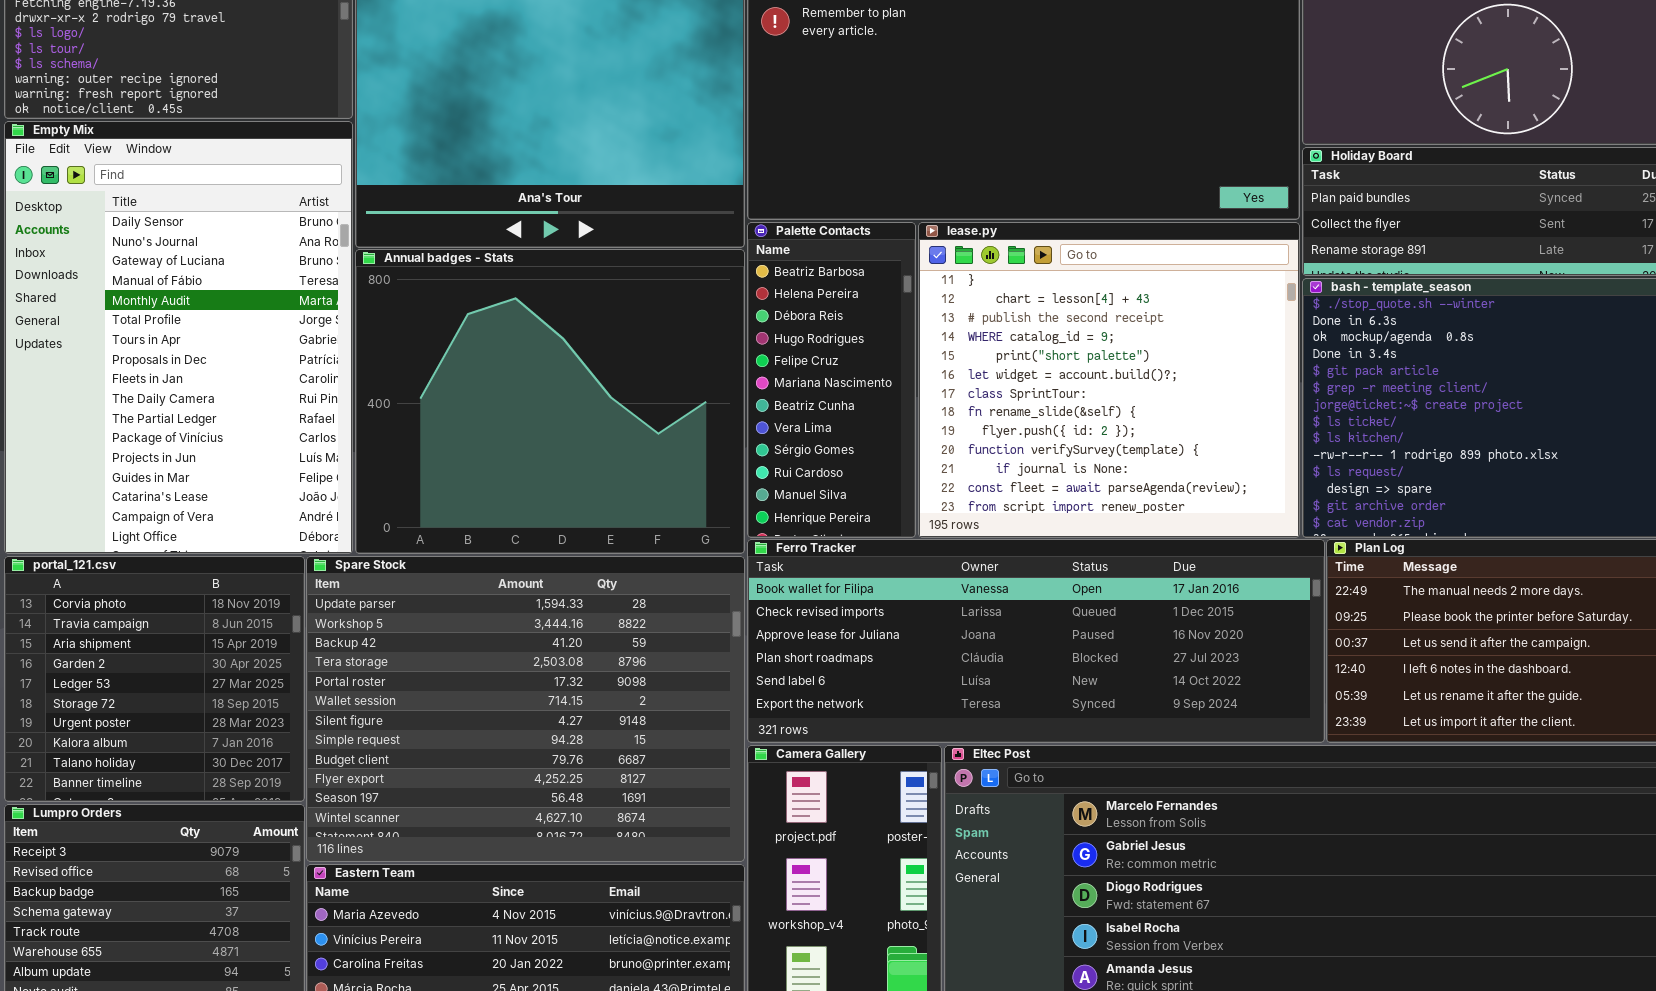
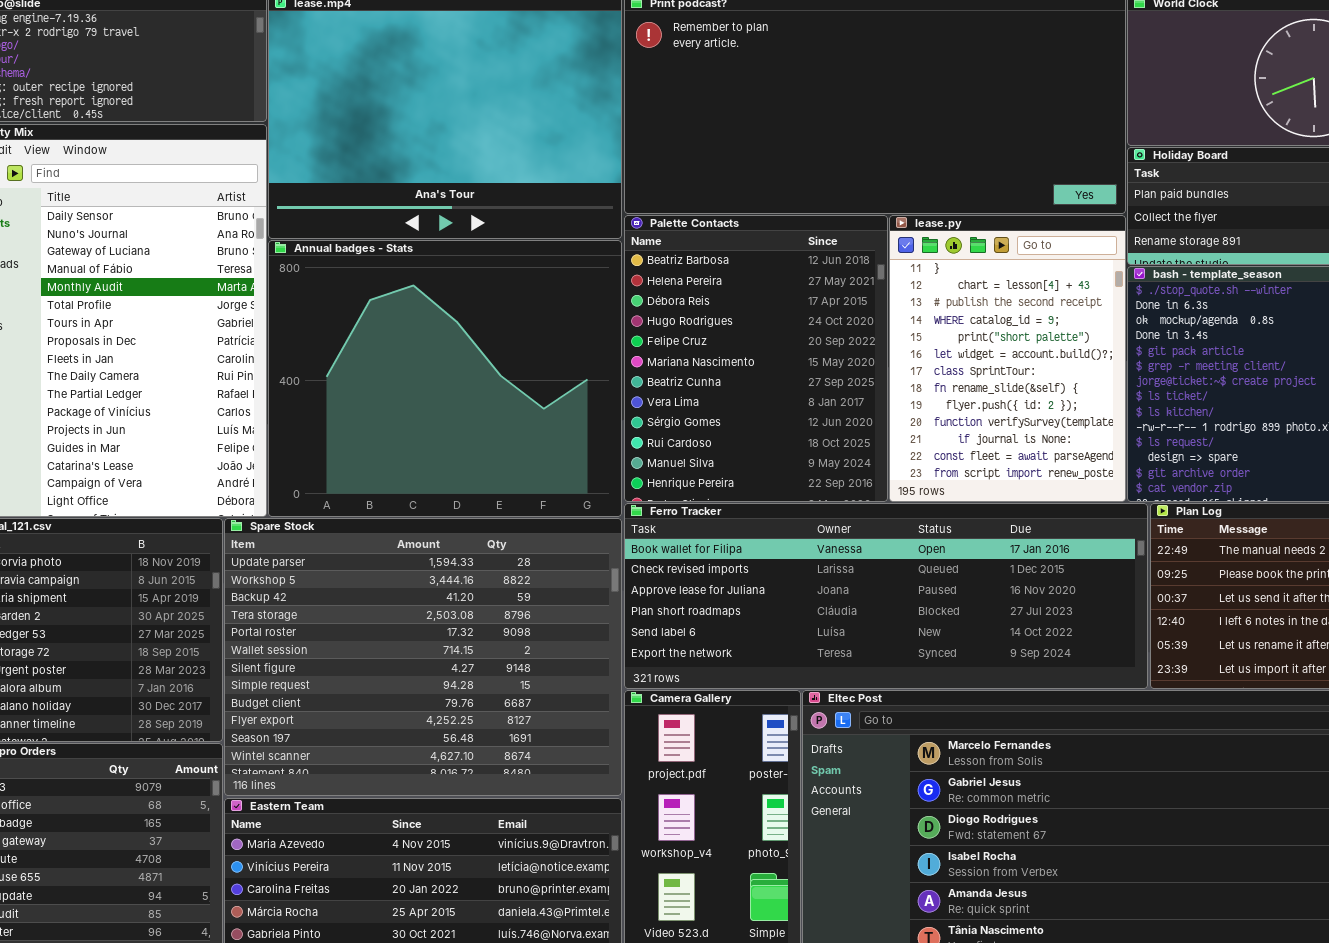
Palette Contacts: [747,222,916,538] -> [624,215,888,502], resized
lease.py: [918,222,1300,538] -> [889,215,1126,502], resized

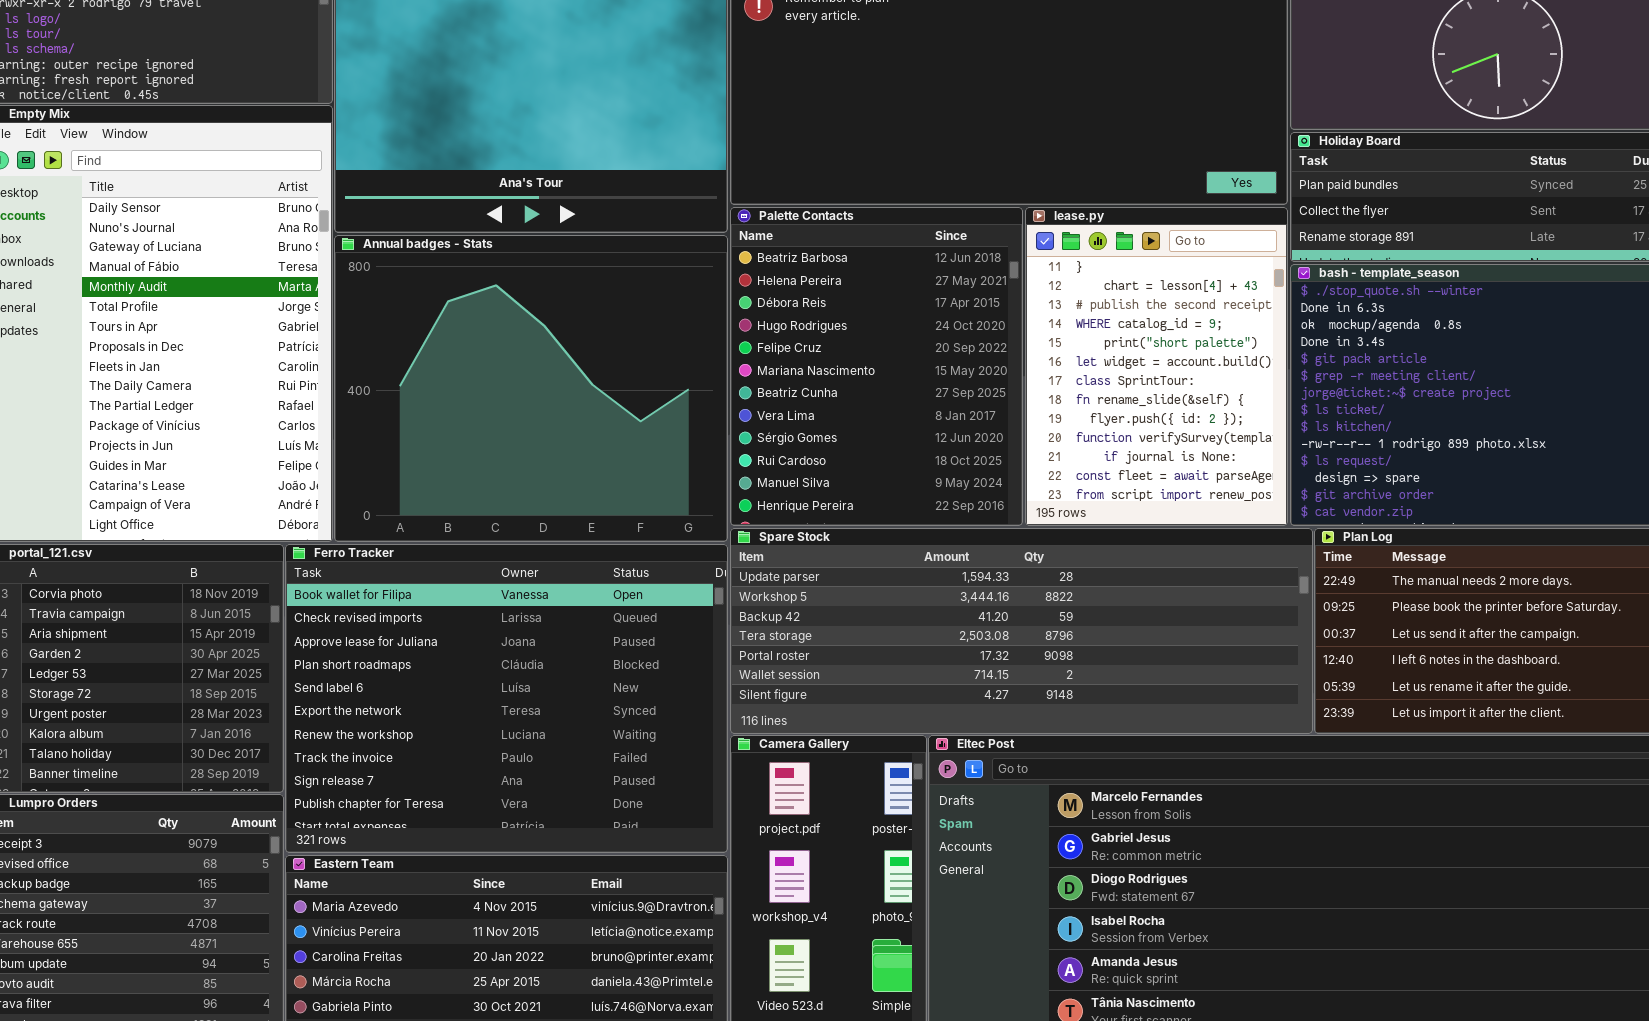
Ferro Tracker: [624,503,1148,689] -> [285,544,728,853], moved, resized
Spare Stock: [224,518,622,796] -> [730,528,1313,734], moved, resized

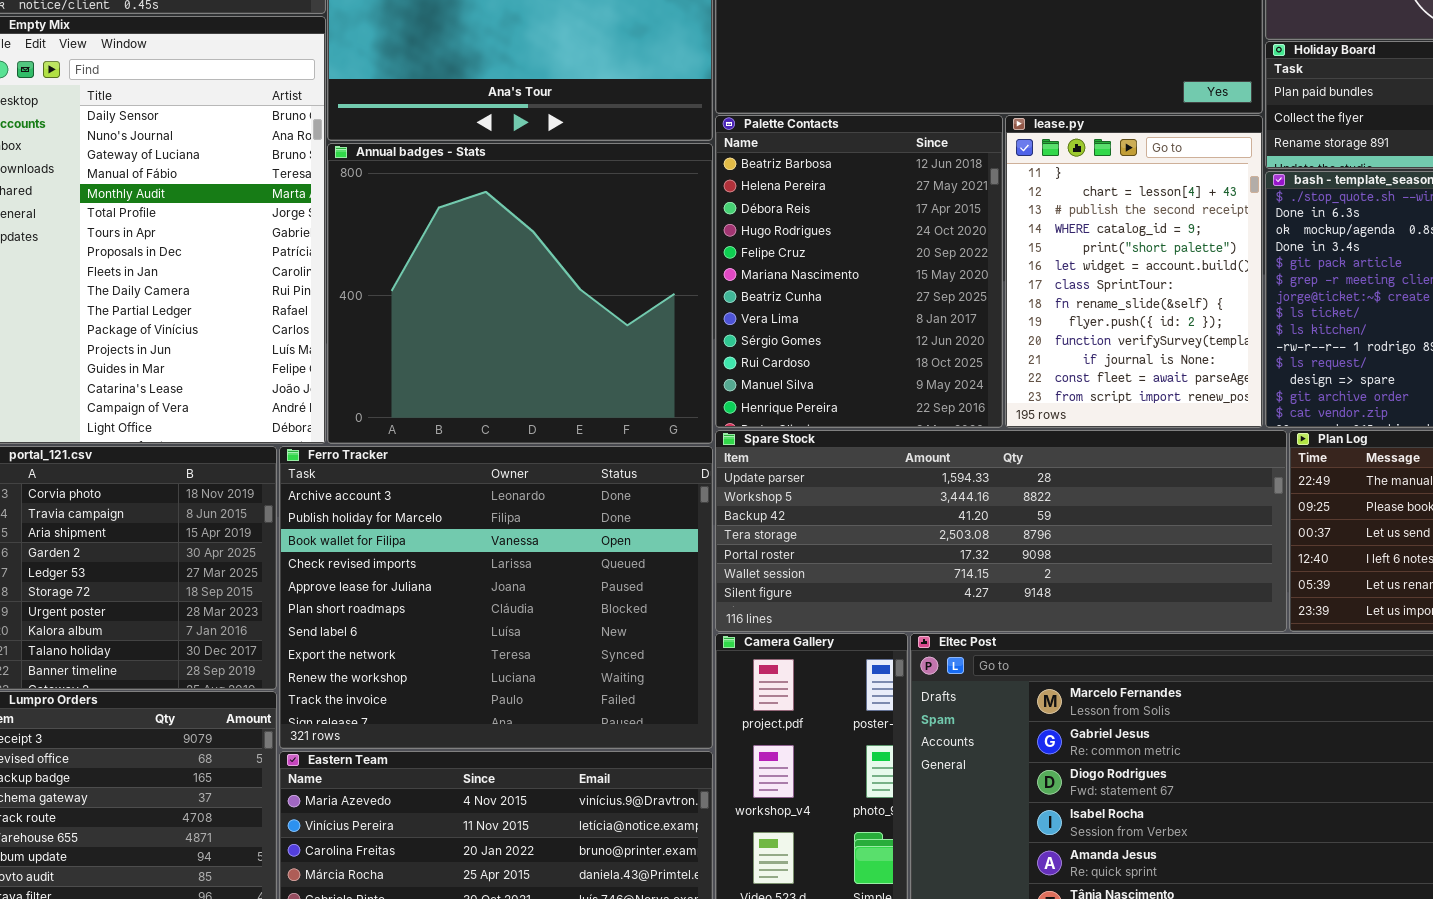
Ferro Tracker: [285,544,728,853] -> [279,446,713,749], scrolled up 2 rows

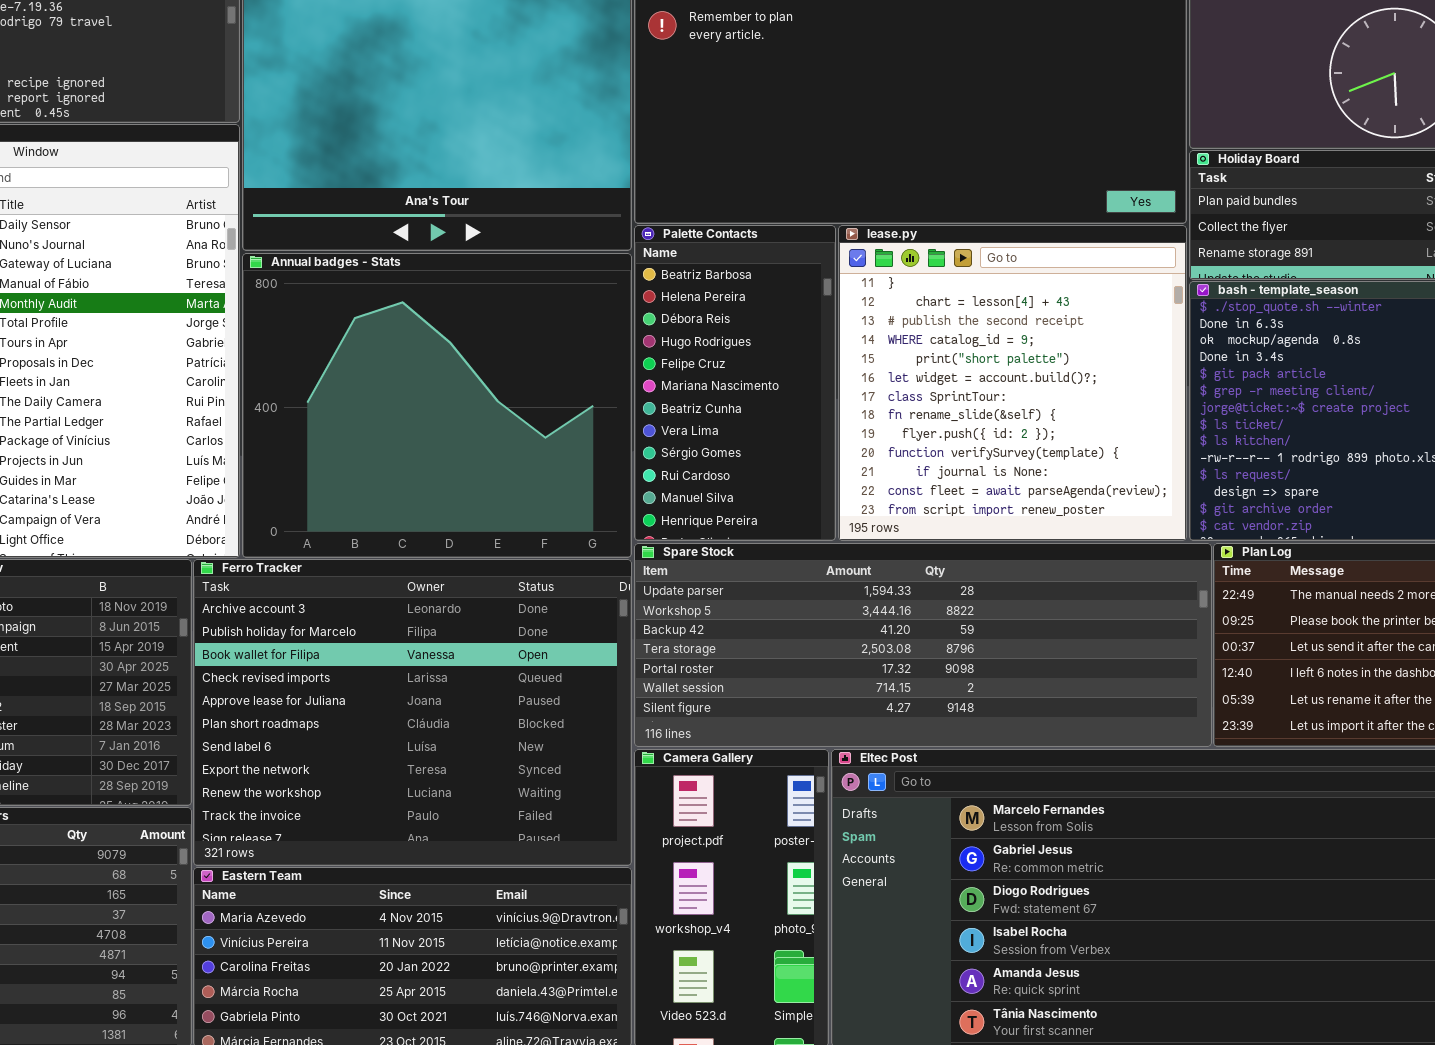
Palette Contacts: [715,115,1003,428] -> [634,225,836,541], resized
lease.py: [1005,115,1263,428] -> [838,225,1187,541], resized

